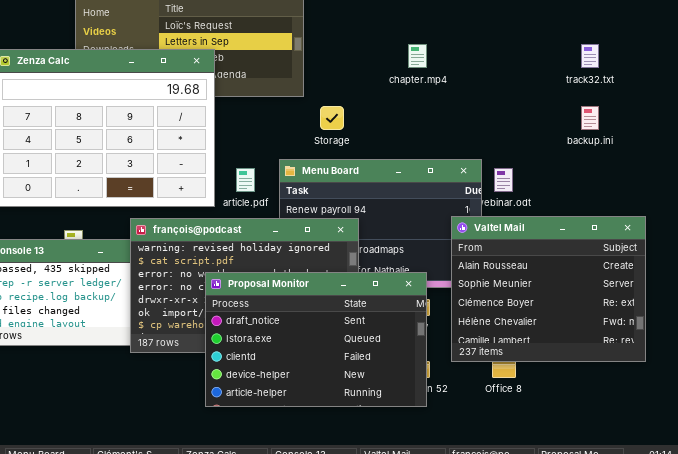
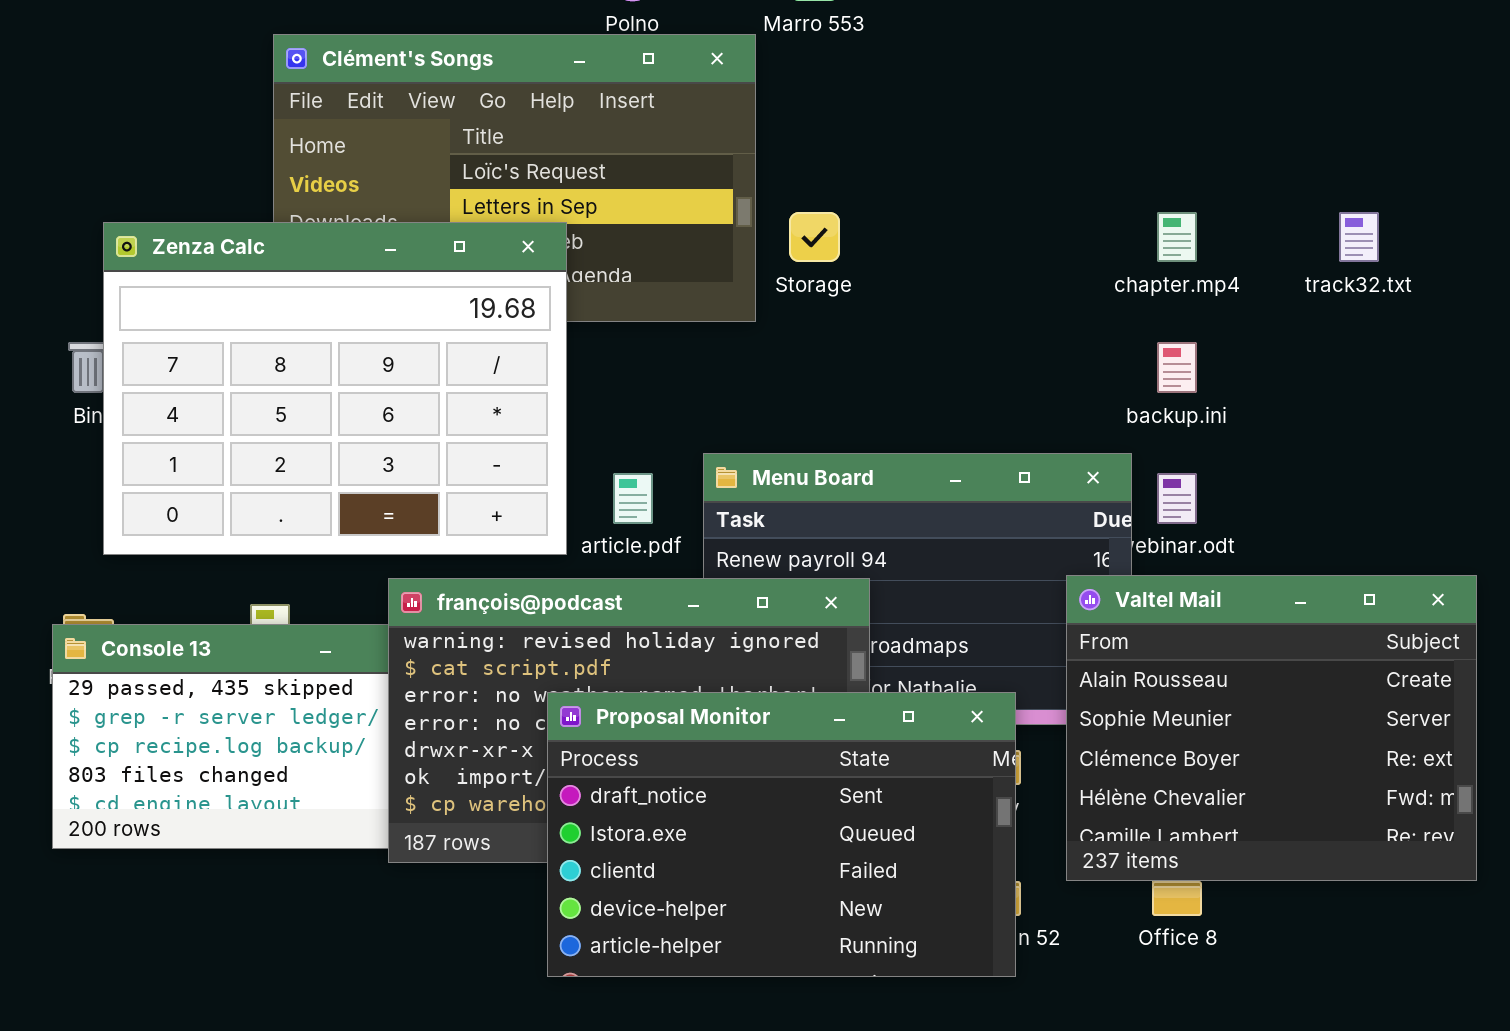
chapter.mp4: [408,44,427,68] -> [1157,212,1197,262], moved
Storage: [320,106,344,130] -> [789,212,840,262], moved
backup.ini: [581,106,599,130] -> [1157,342,1197,393], moved

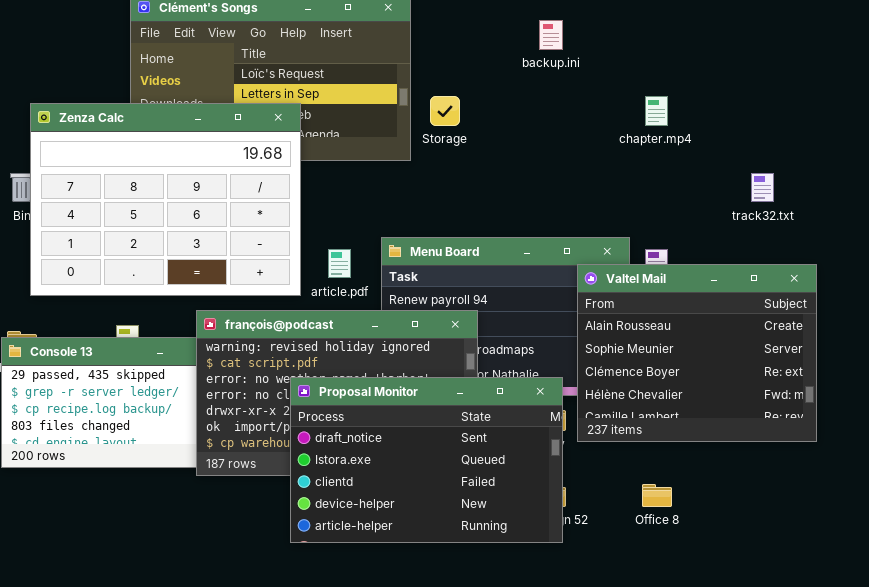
track32.txt: [1339,212,1379,262] -> [751,173,774,202], moved
backup.ini: [1157,342,1197,393] -> [539,20,563,50], moved
Valtel Mail: [1066,575,1477,881] -> [577,264,817,442], moved

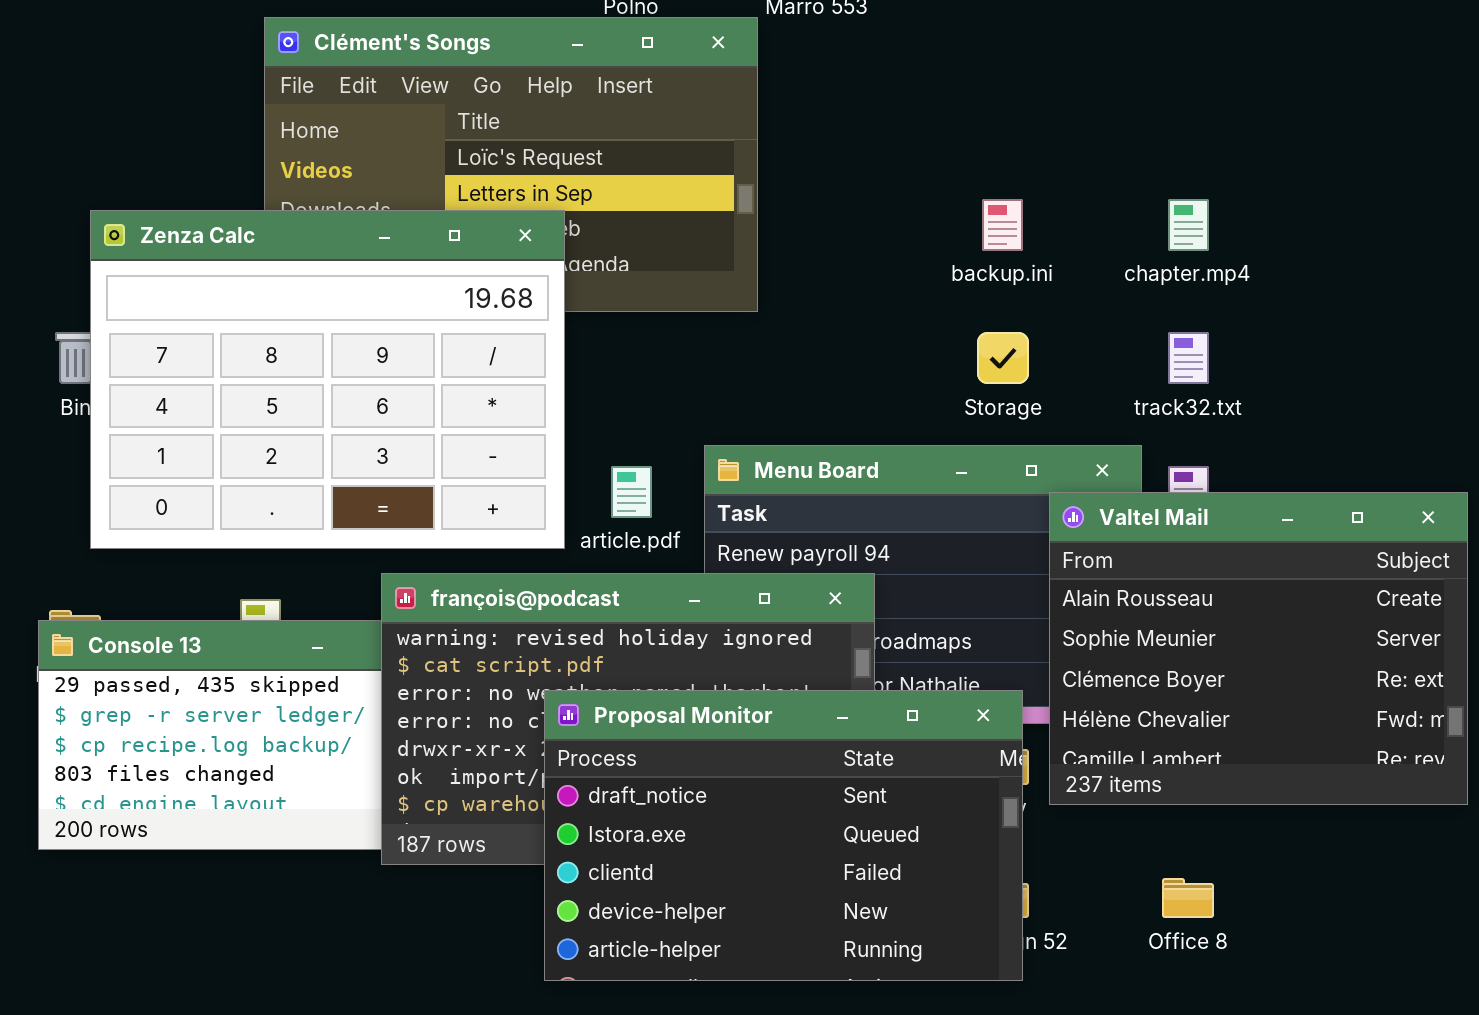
backup.ini: [539,20,563,50] -> [982,199,1023,251], moved
Storage: [430,96,460,126] -> [977,332,1029,384], moved
track32.txt: [751,173,774,202] -> [1168,332,1209,384], moved

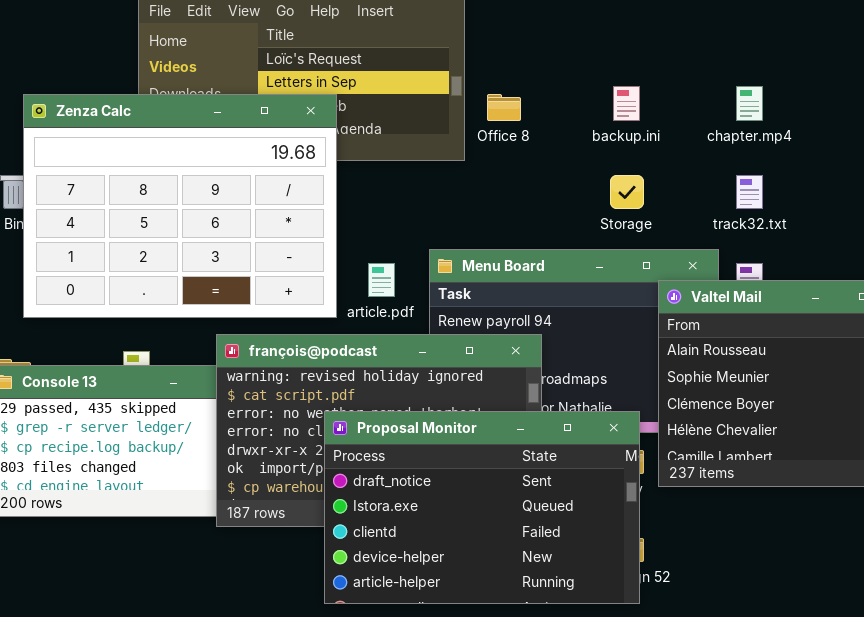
Office 8: [1162,878,1214,918] -> [487,94,521,121], moved

